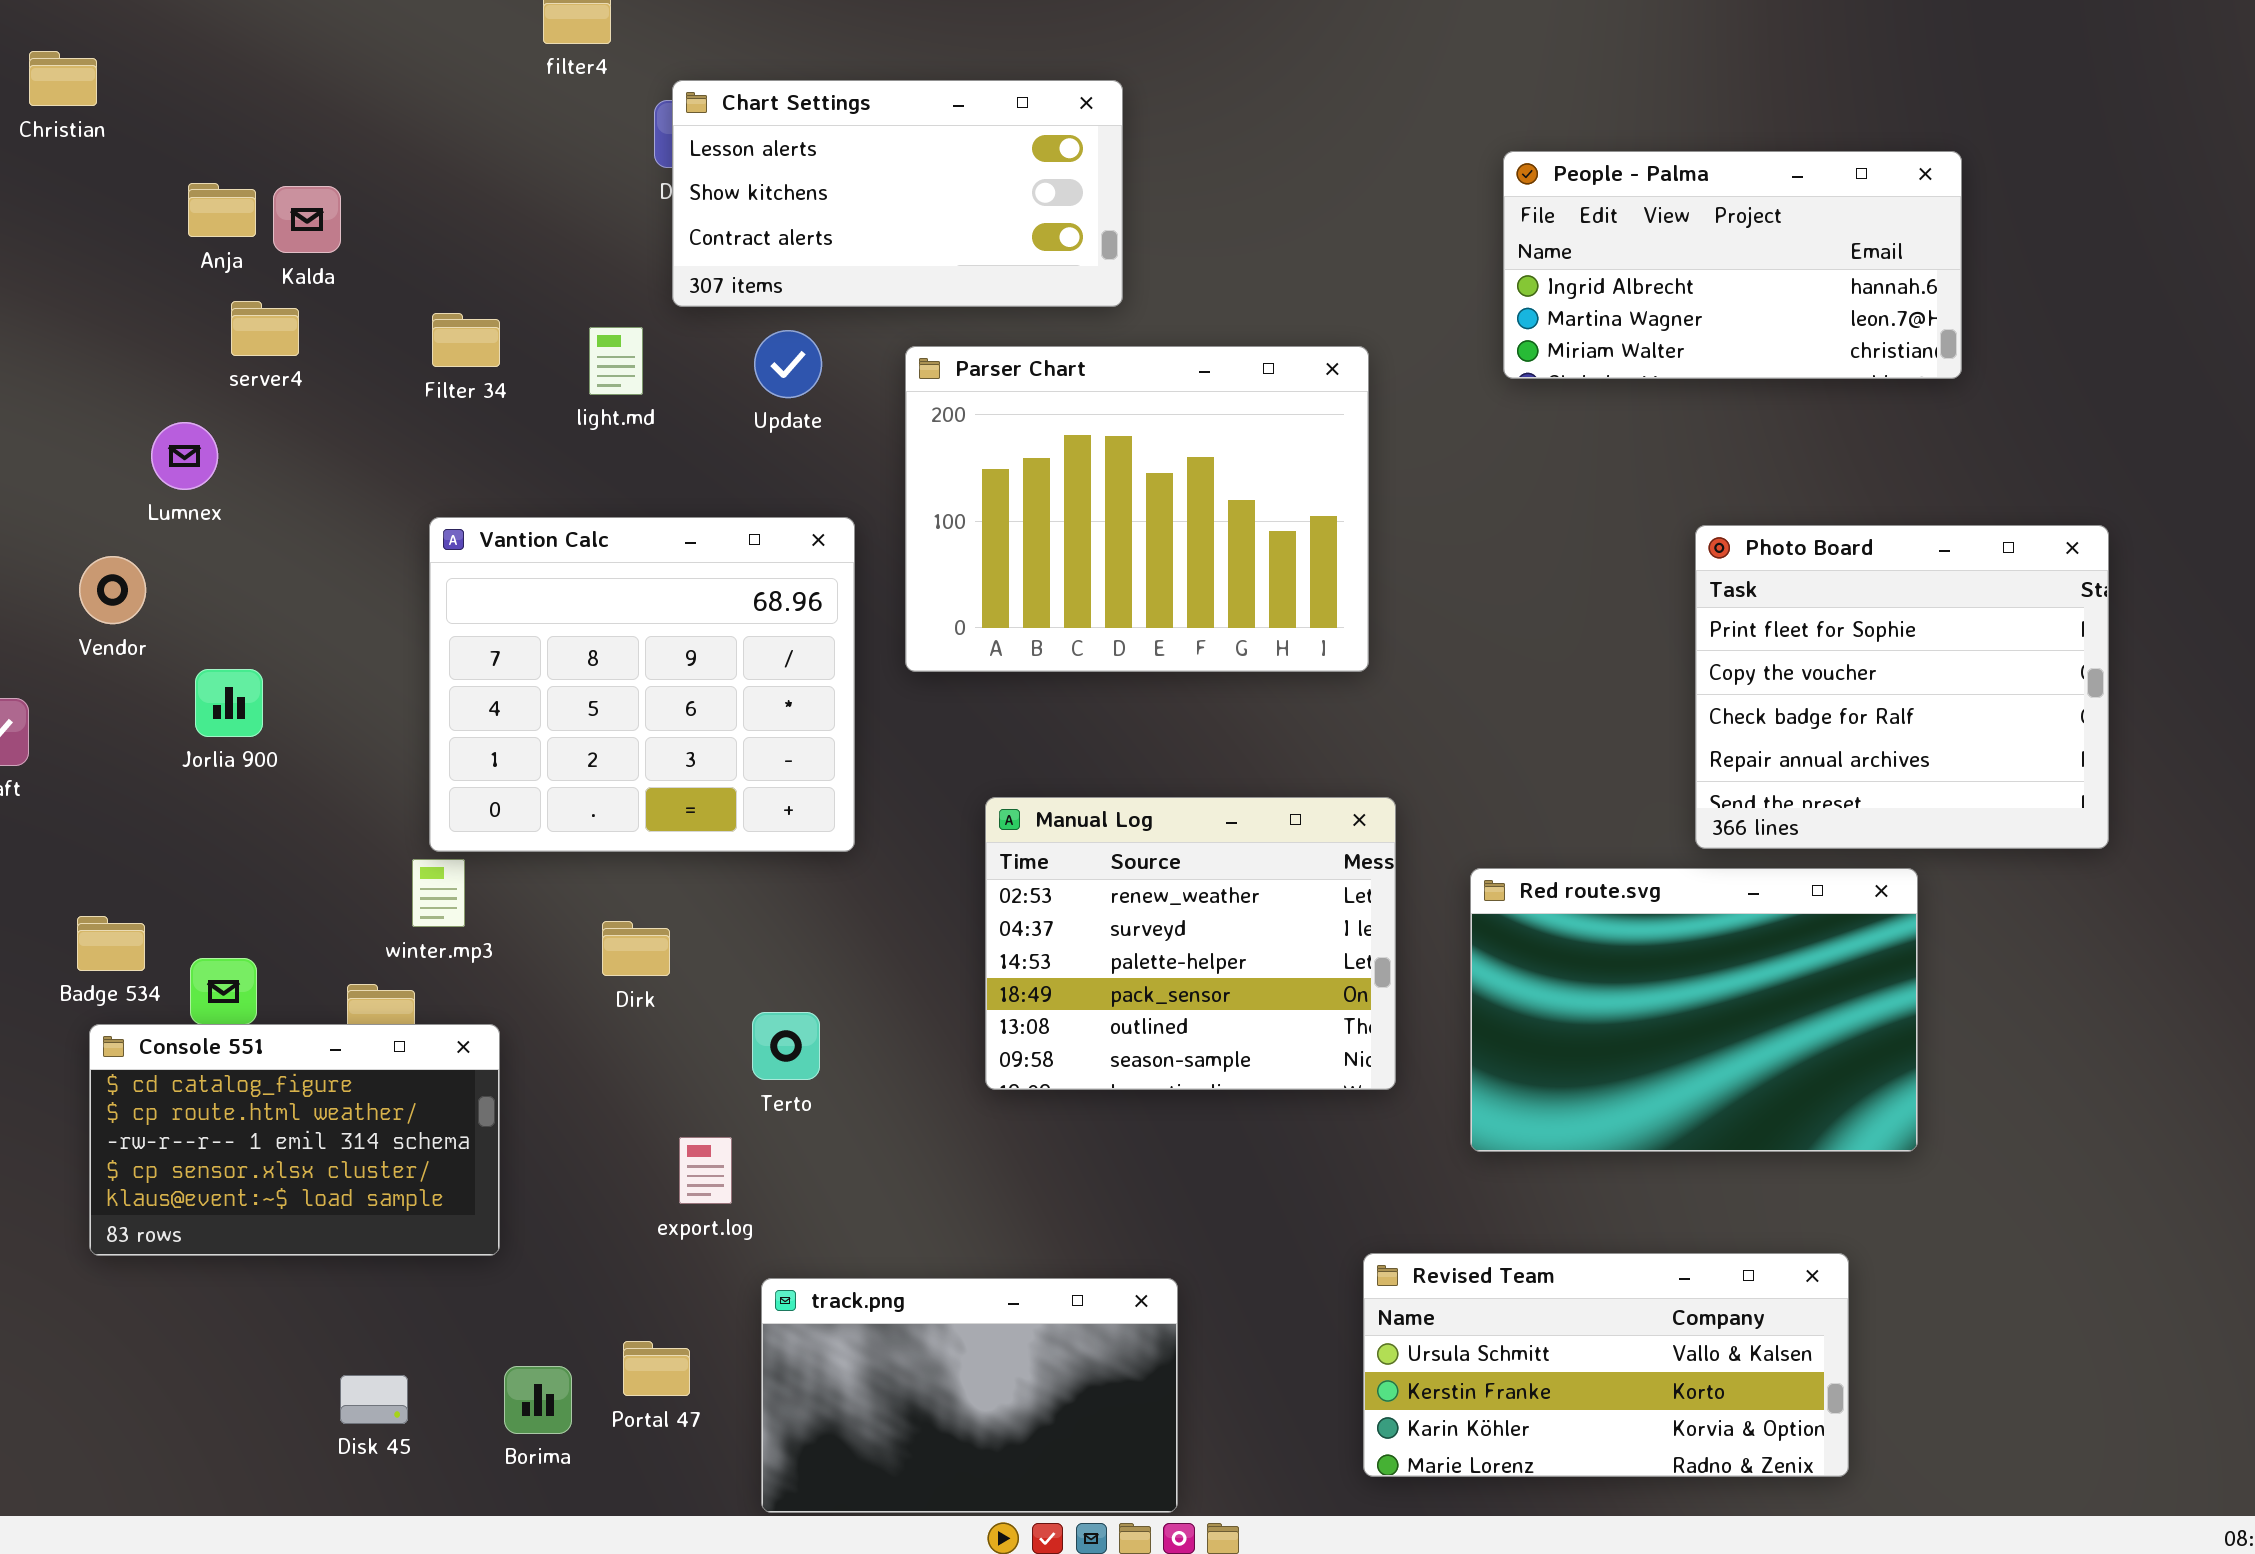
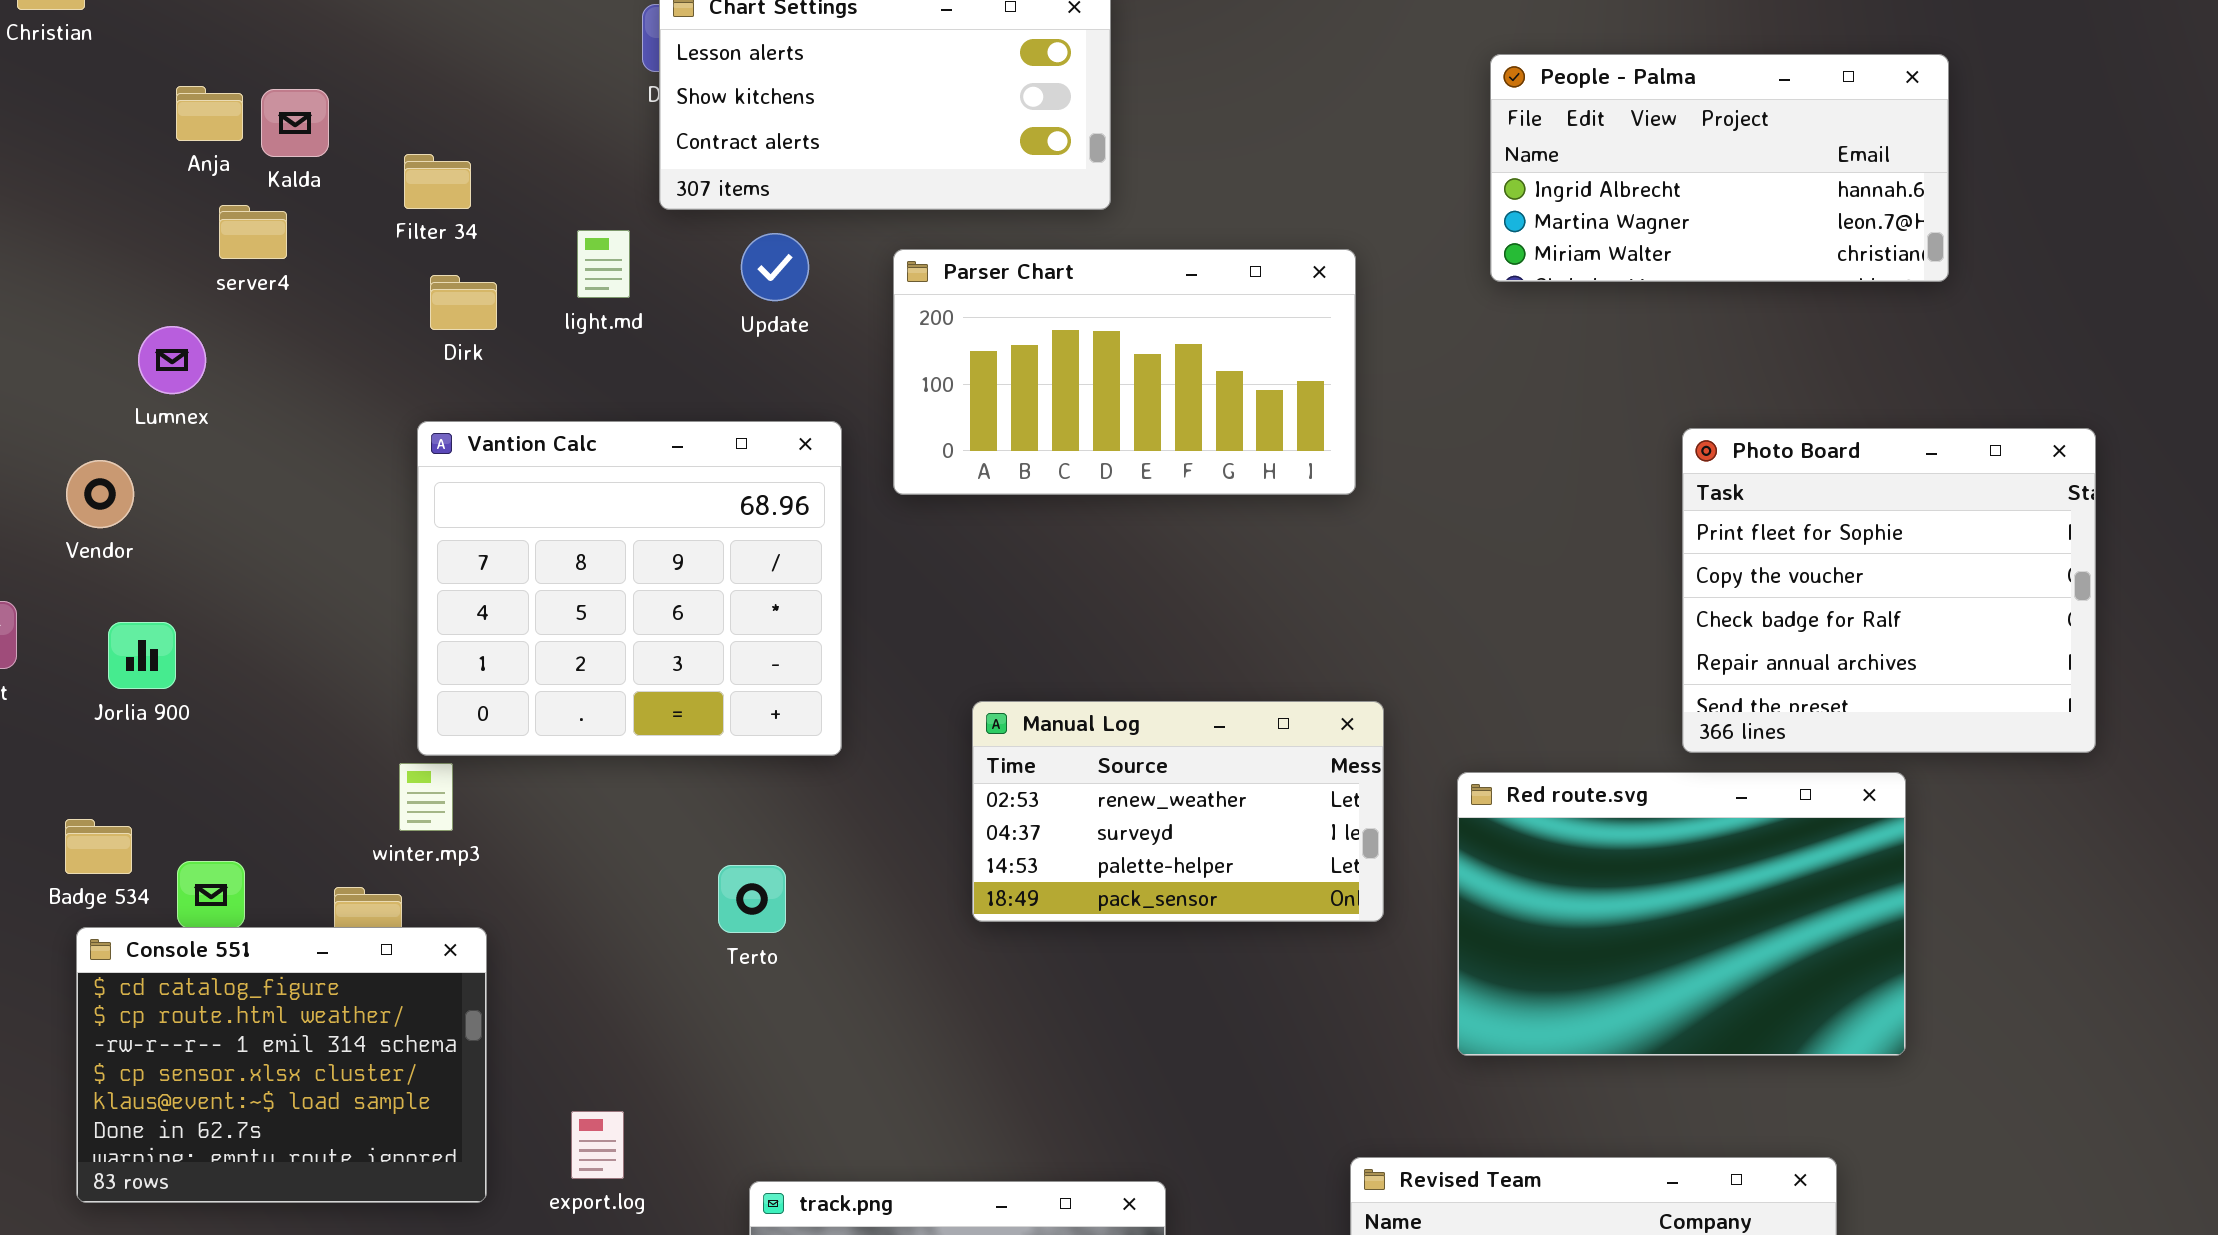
Filter 34: [432,313,500,367] -> [404,154,471,209], moved
Parser Chart: [905,346,1369,672] -> [893,249,1356,495], resized
Jorlia 900: [195,669,263,737] -> [108,622,176,689], moved
Manual Log: [985,797,1396,1090] -> [972,701,1384,922], resized
Dirk: [602,921,670,976] -> [430,275,497,330], moved
Terto: [752,1012,820,1080] -> [718,865,786,933], moved
Console 551: [89,1024,500,1256] -> [76,927,487,1203], resized
export.log: [679,1137,732,1204] -> [571,1111,624,1179], moved

